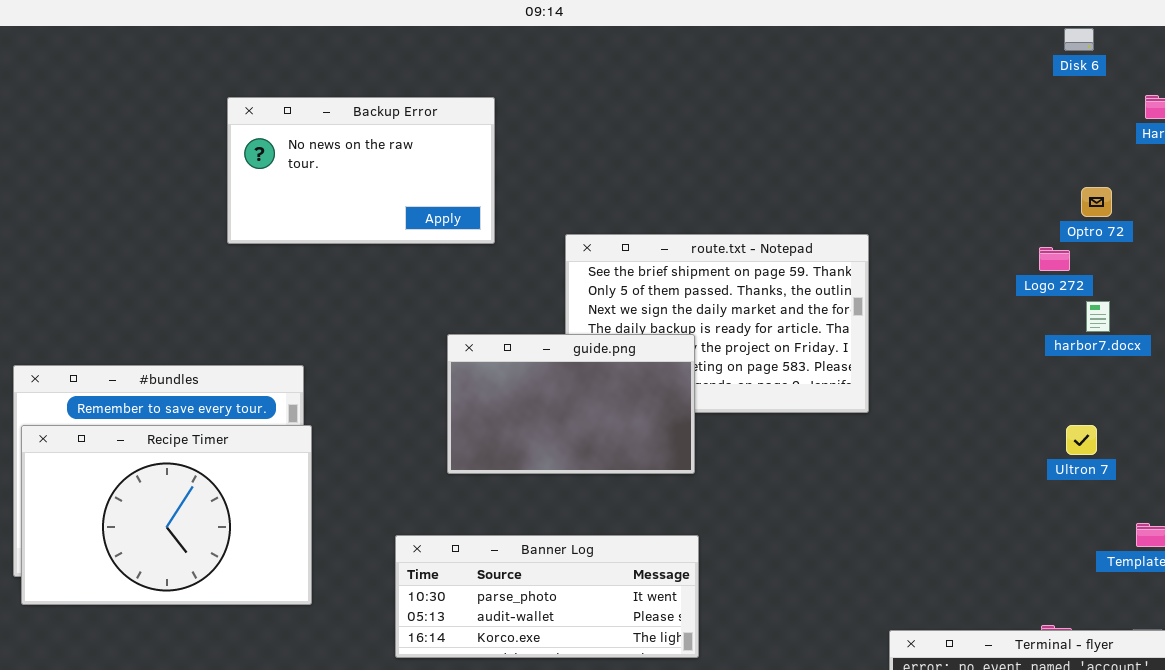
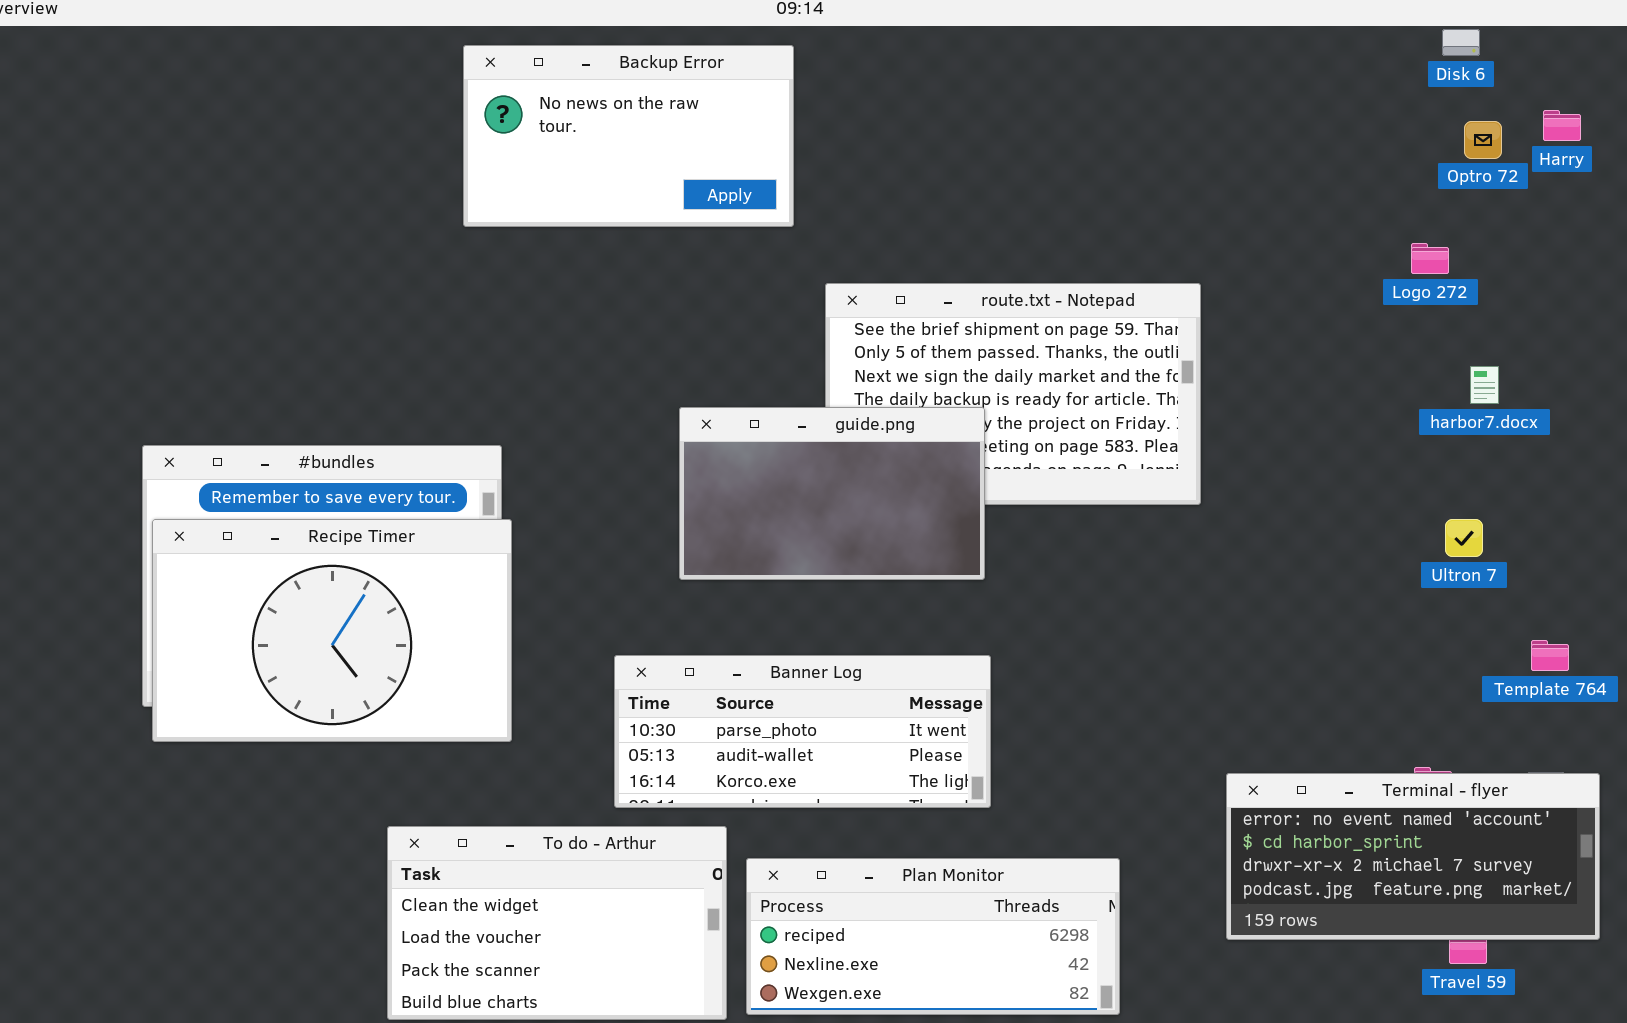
Backup Error: [227,97,495,244] -> [463,45,794,227], moved
Optro 72: [1081,187,1112,217] -> [1464,121,1502,159], moved
Logo 272: [1039,247,1070,271] -> [1411,243,1449,274], moved

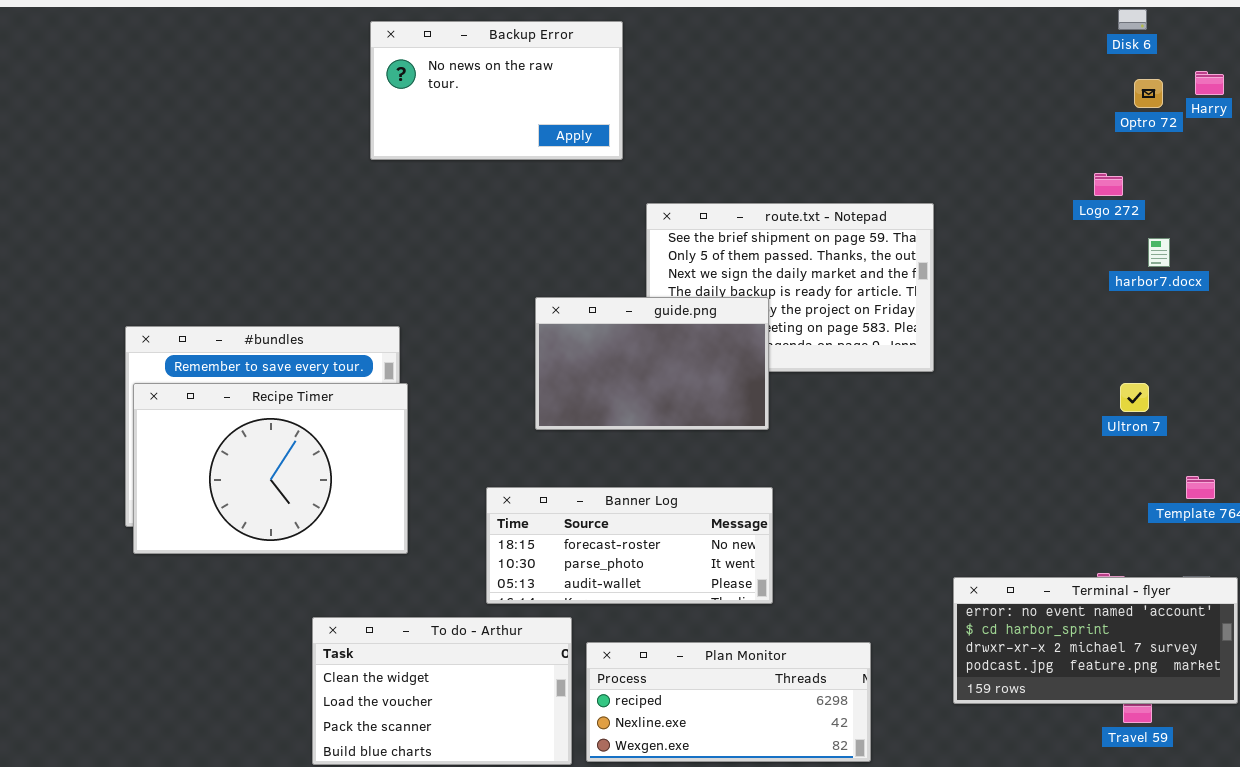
harbor7.docx: [1470,366,1499,404] -> [1148,238,1170,267], moved
Banner Log: [614,655,991,808] -> [486,487,773,604], scrolled up 1 row

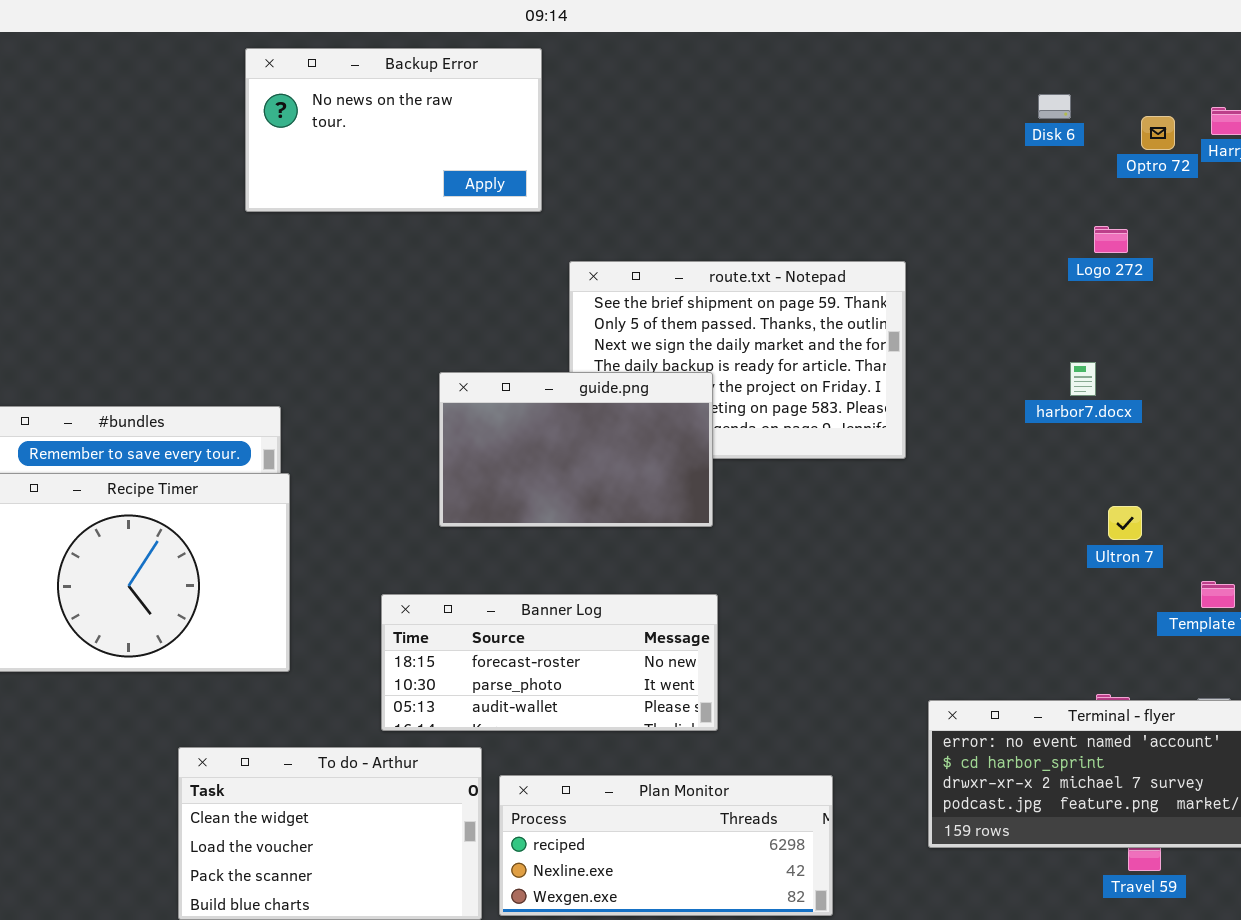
Disk 6: [1118,9,1147,30] -> [1038,94,1071,119], moved
harbor7.docx: [1148,238,1170,267] -> [1070,362,1096,396], moved
Ultron 7: [1120,383,1149,412] -> [1108,506,1142,540], moved

